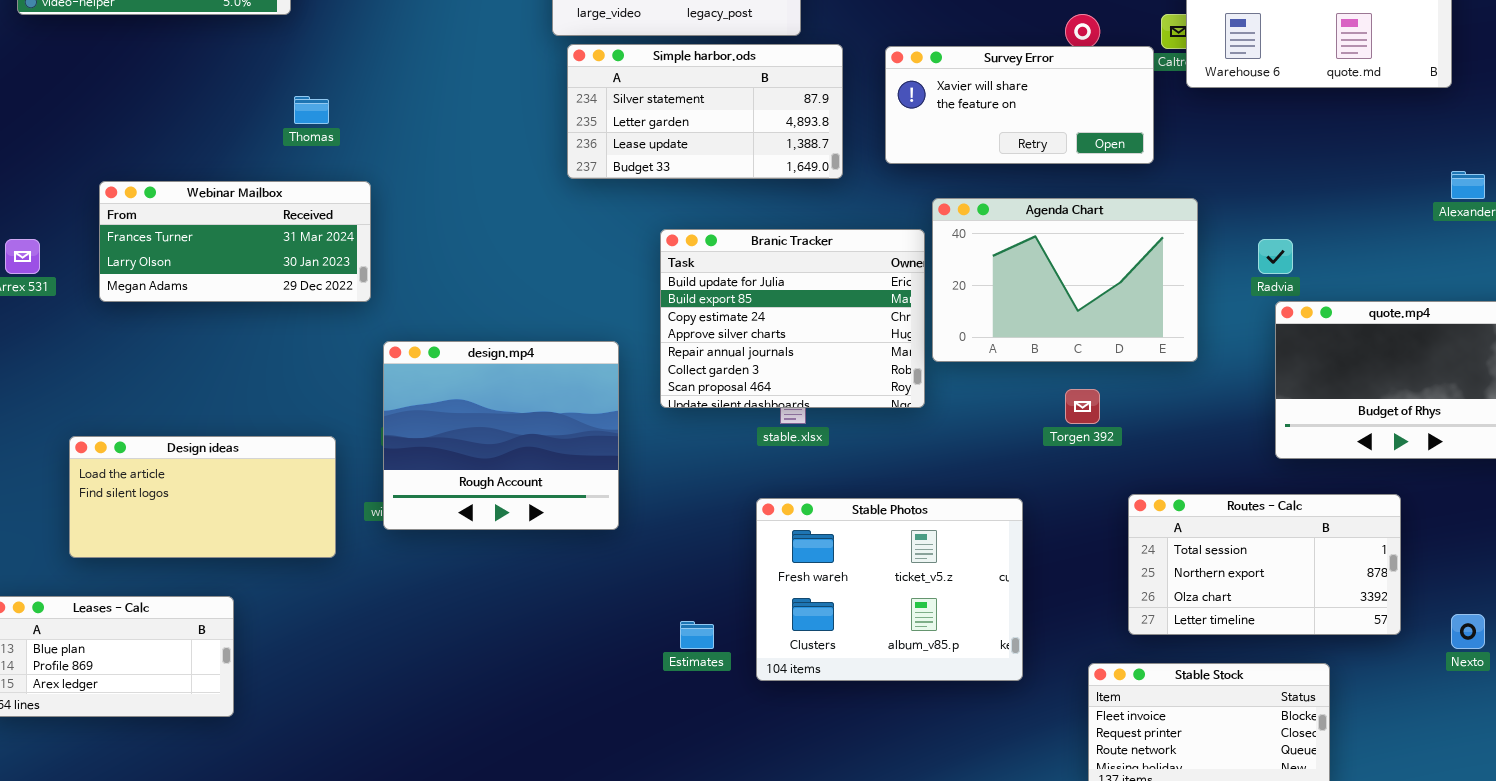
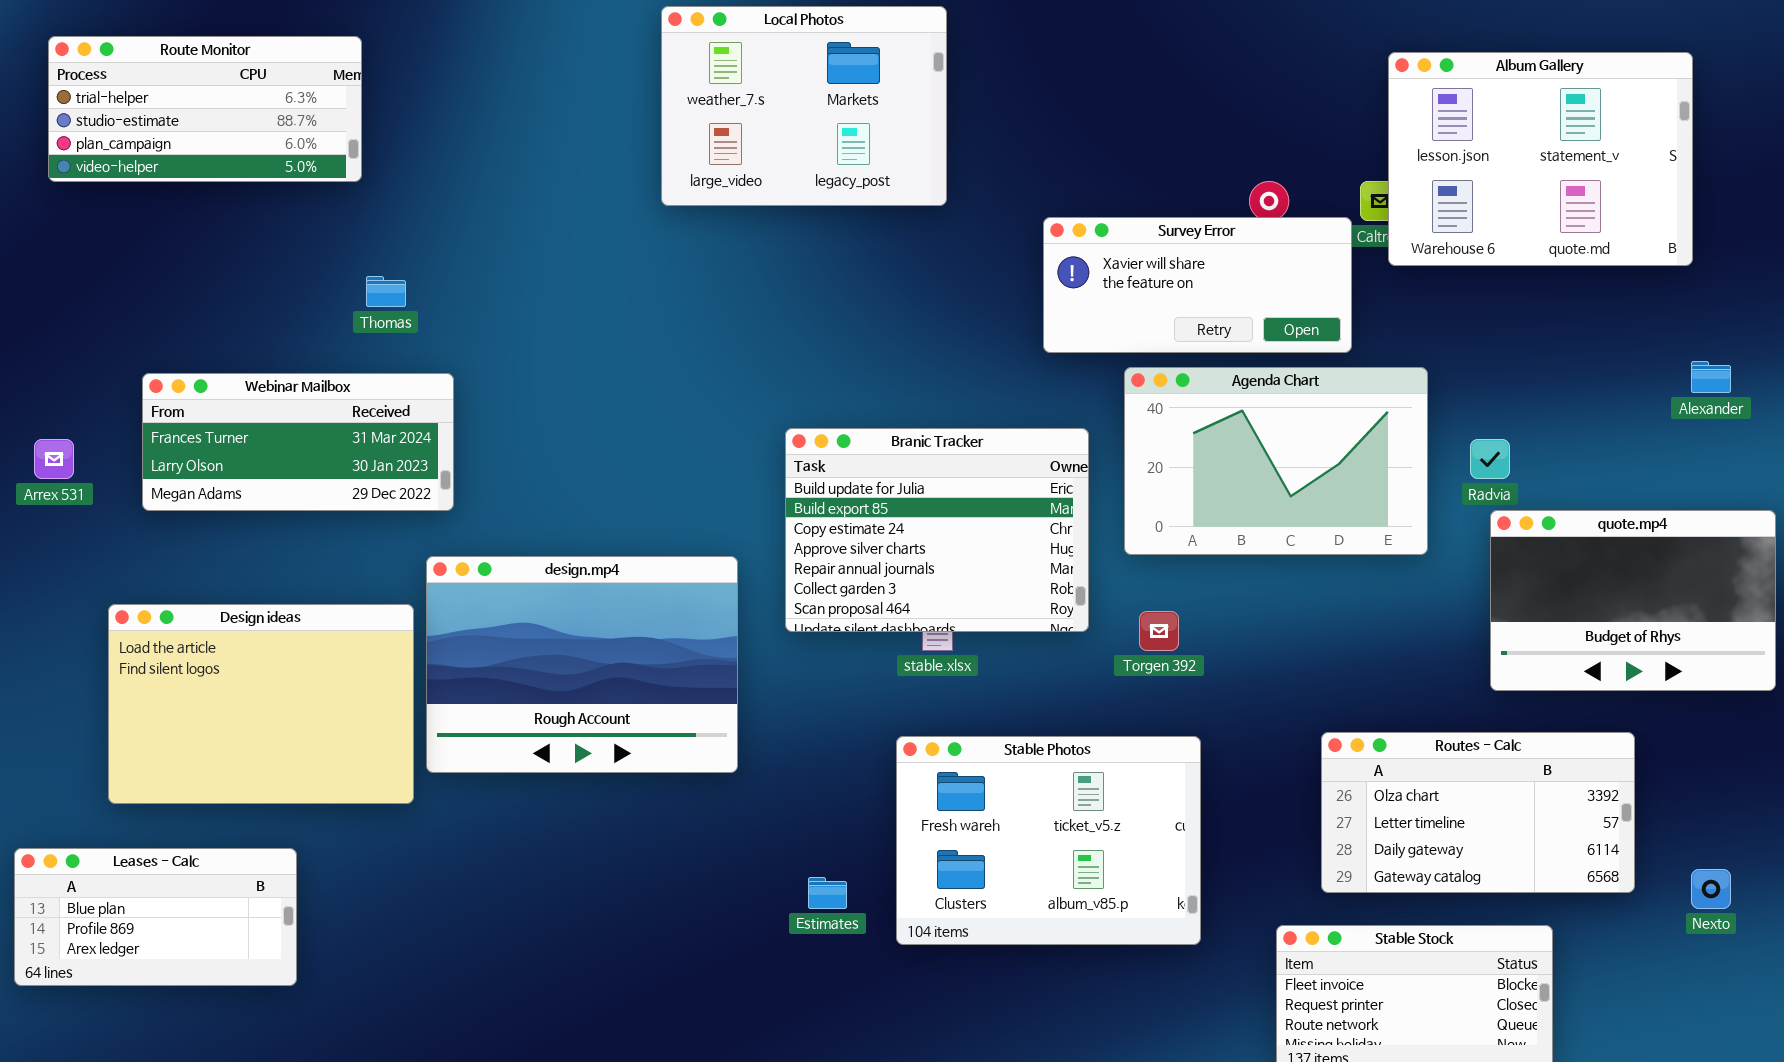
Simple harbor.ods: [567,44,843,179] -> none, closed
Agenda Chart: [932,198,1198,362] -> [1124,367,1428,555], moved
design.mp4: [383,341,619,530] -> [426,556,738,773], resized
Torgen 392: [1065,389,1100,424] -> [1139,611,1179,651], moved
Design ideas: [69,436,336,558] -> [108,604,414,804], resized
Routes - Calc: [1128,494,1401,635] -> [1321,732,1635,893], scrolled down 2 rows

